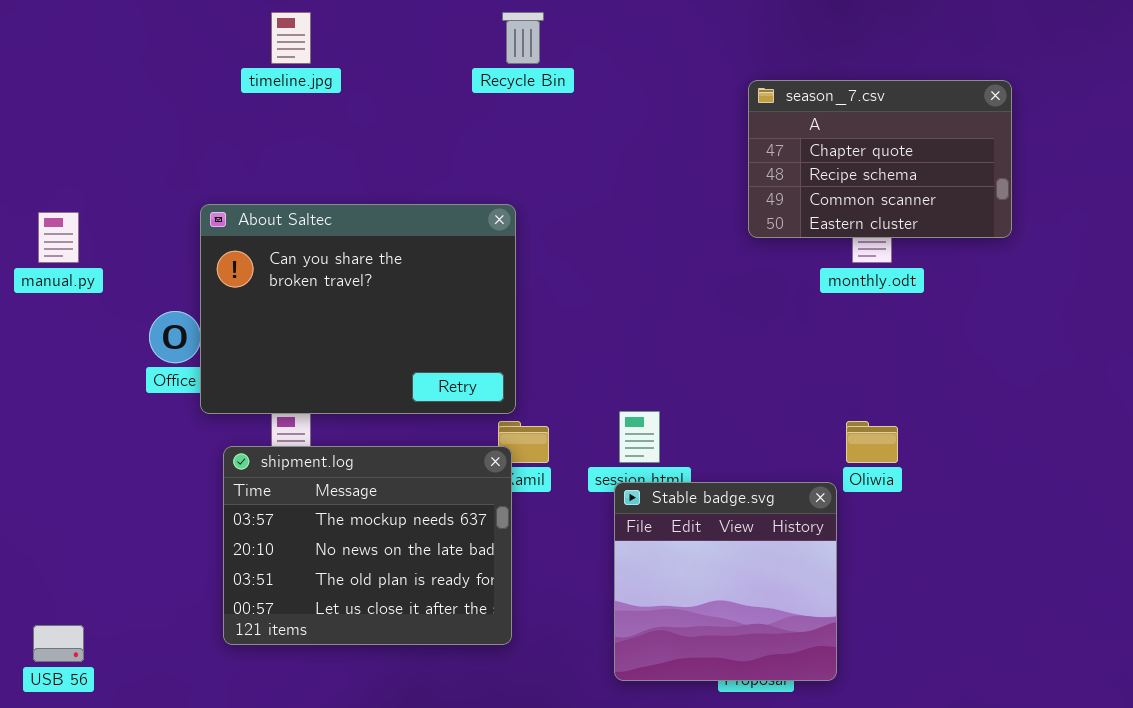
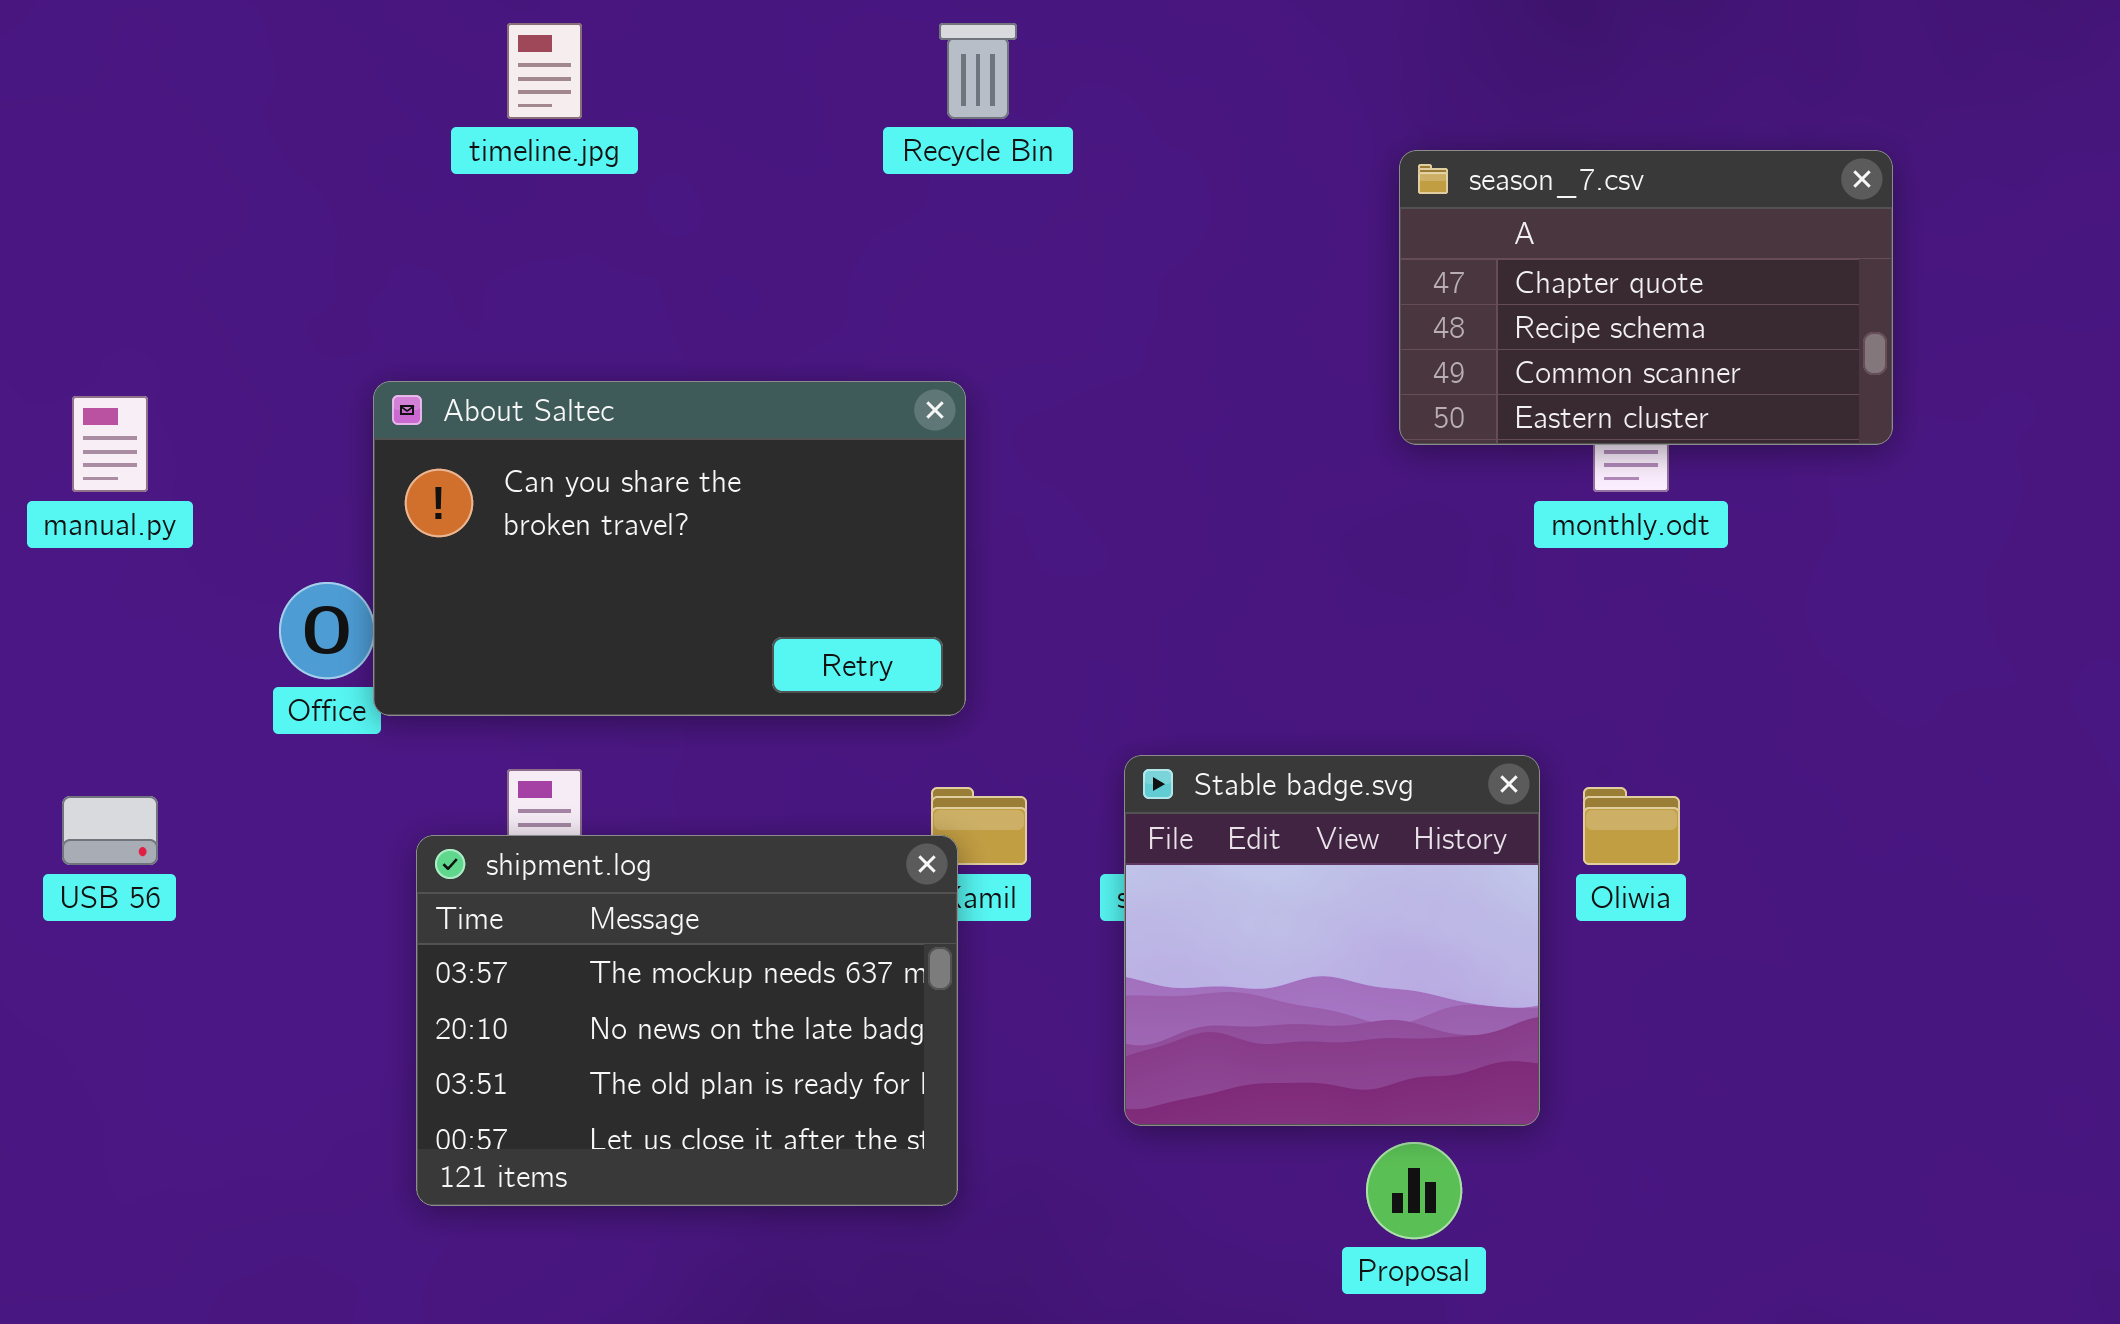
About Saltec: [200,204,516,414] -> [373,381,966,716], resized
Stable badge.svg: [614,482,837,681] -> [1124,755,1540,1126], moved
USB 56: [33,625,84,662] -> [62,796,158,865], moved

